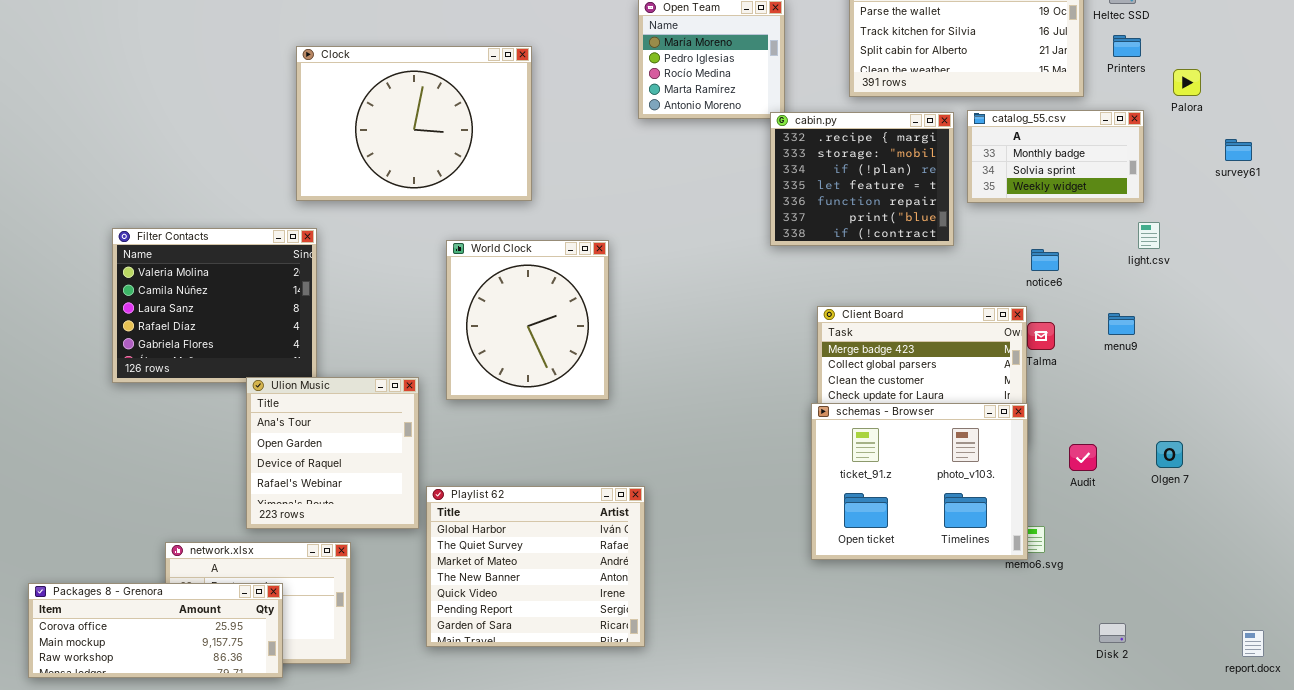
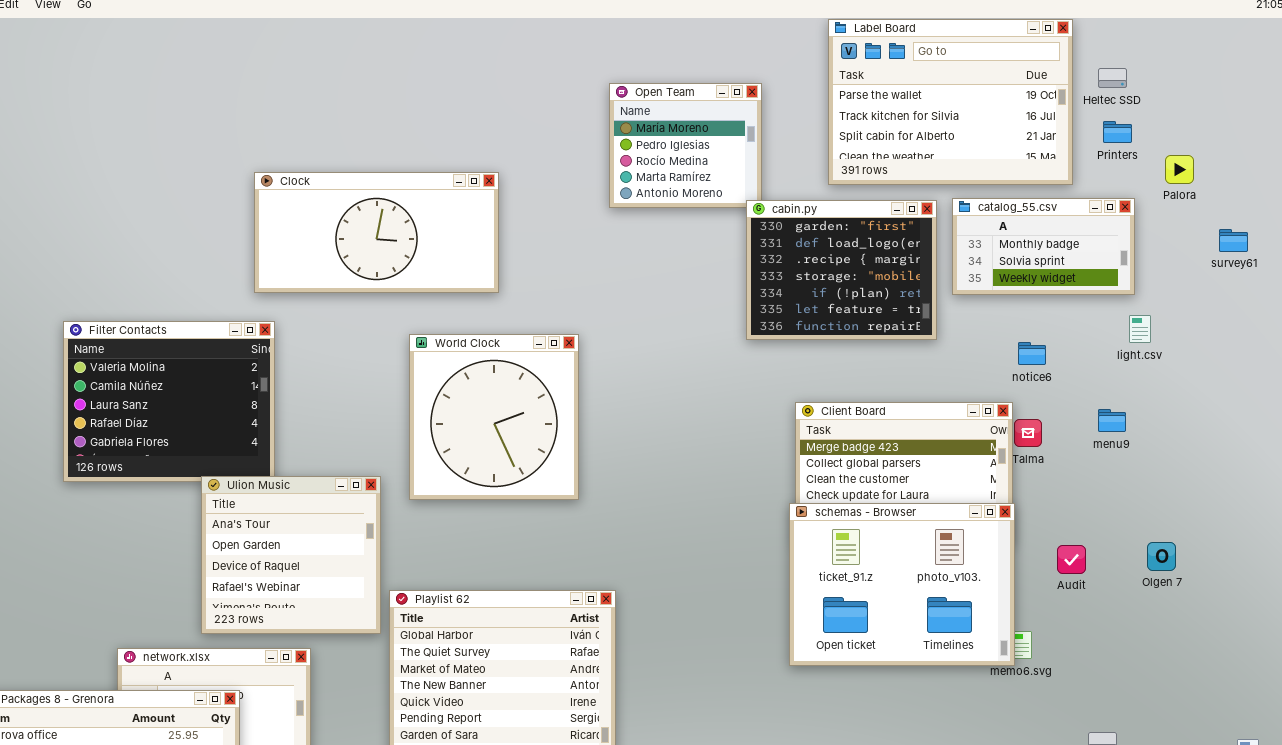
Clock: [296,46,532,201] -> [254,172,499,293], resized
cabin.py: [770,112,954,246] -> [746,200,937,340], scrolled up 2 rows

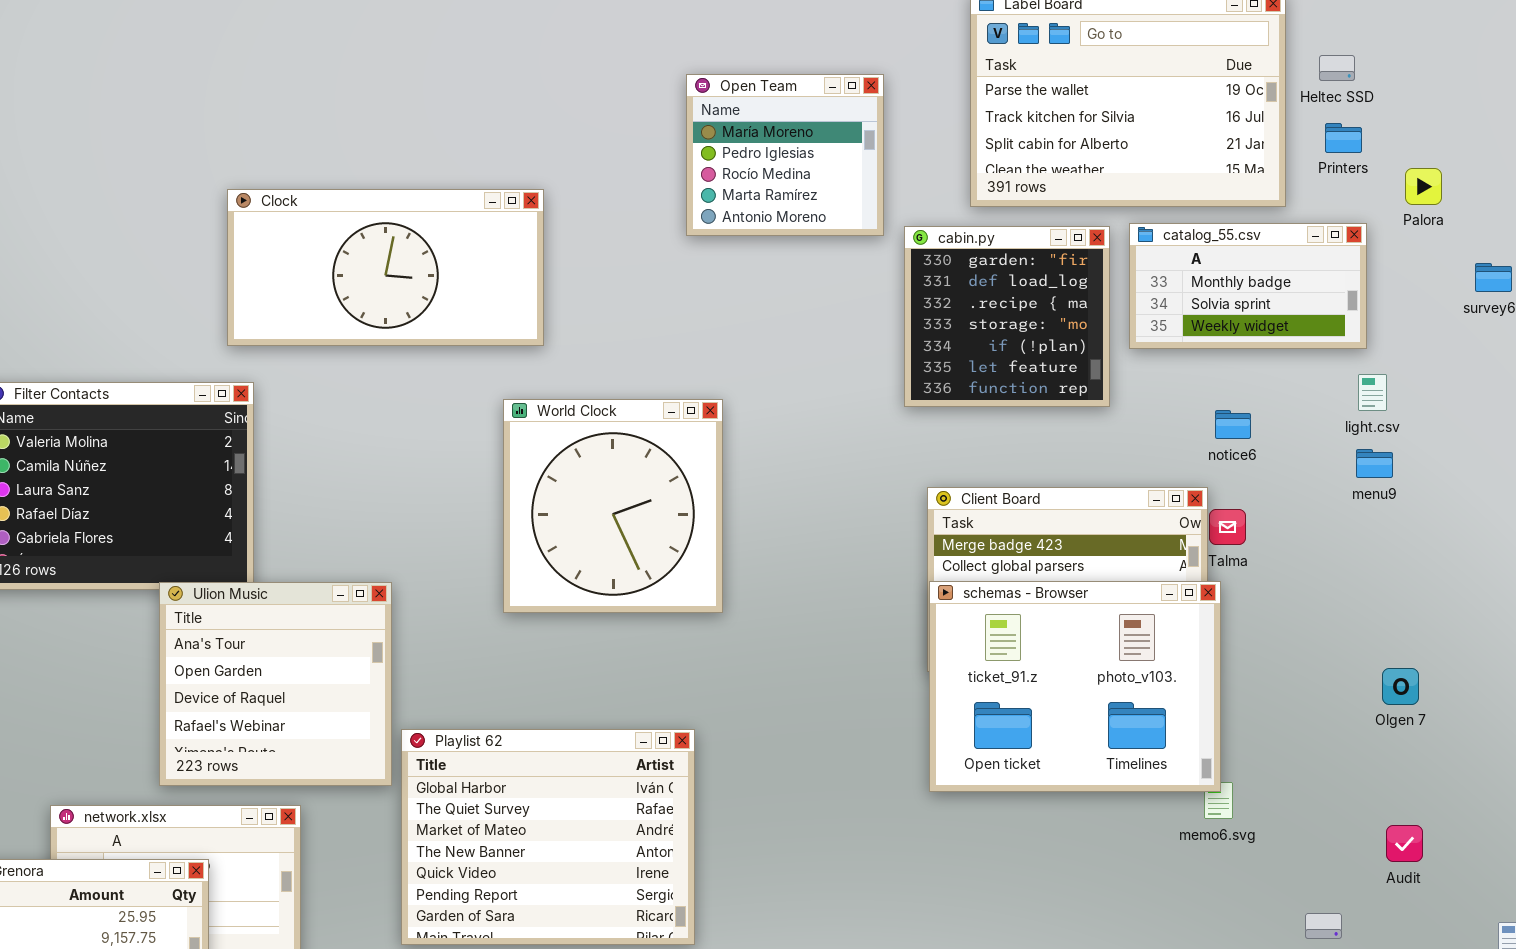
cabin.py: [746,200,937,340] -> [904,226,1110,407], resized
World Clock: [409,334,579,500] -> [503,399,723,613], moved
menu9: [1098,409,1126,432] -> [1356,449,1393,478], moved
schemas - Browser: [789,503,1015,666] -> [929,581,1221,792], moved
Audit: [1057,545,1086,574] -> [1386,825,1423,862], moved

